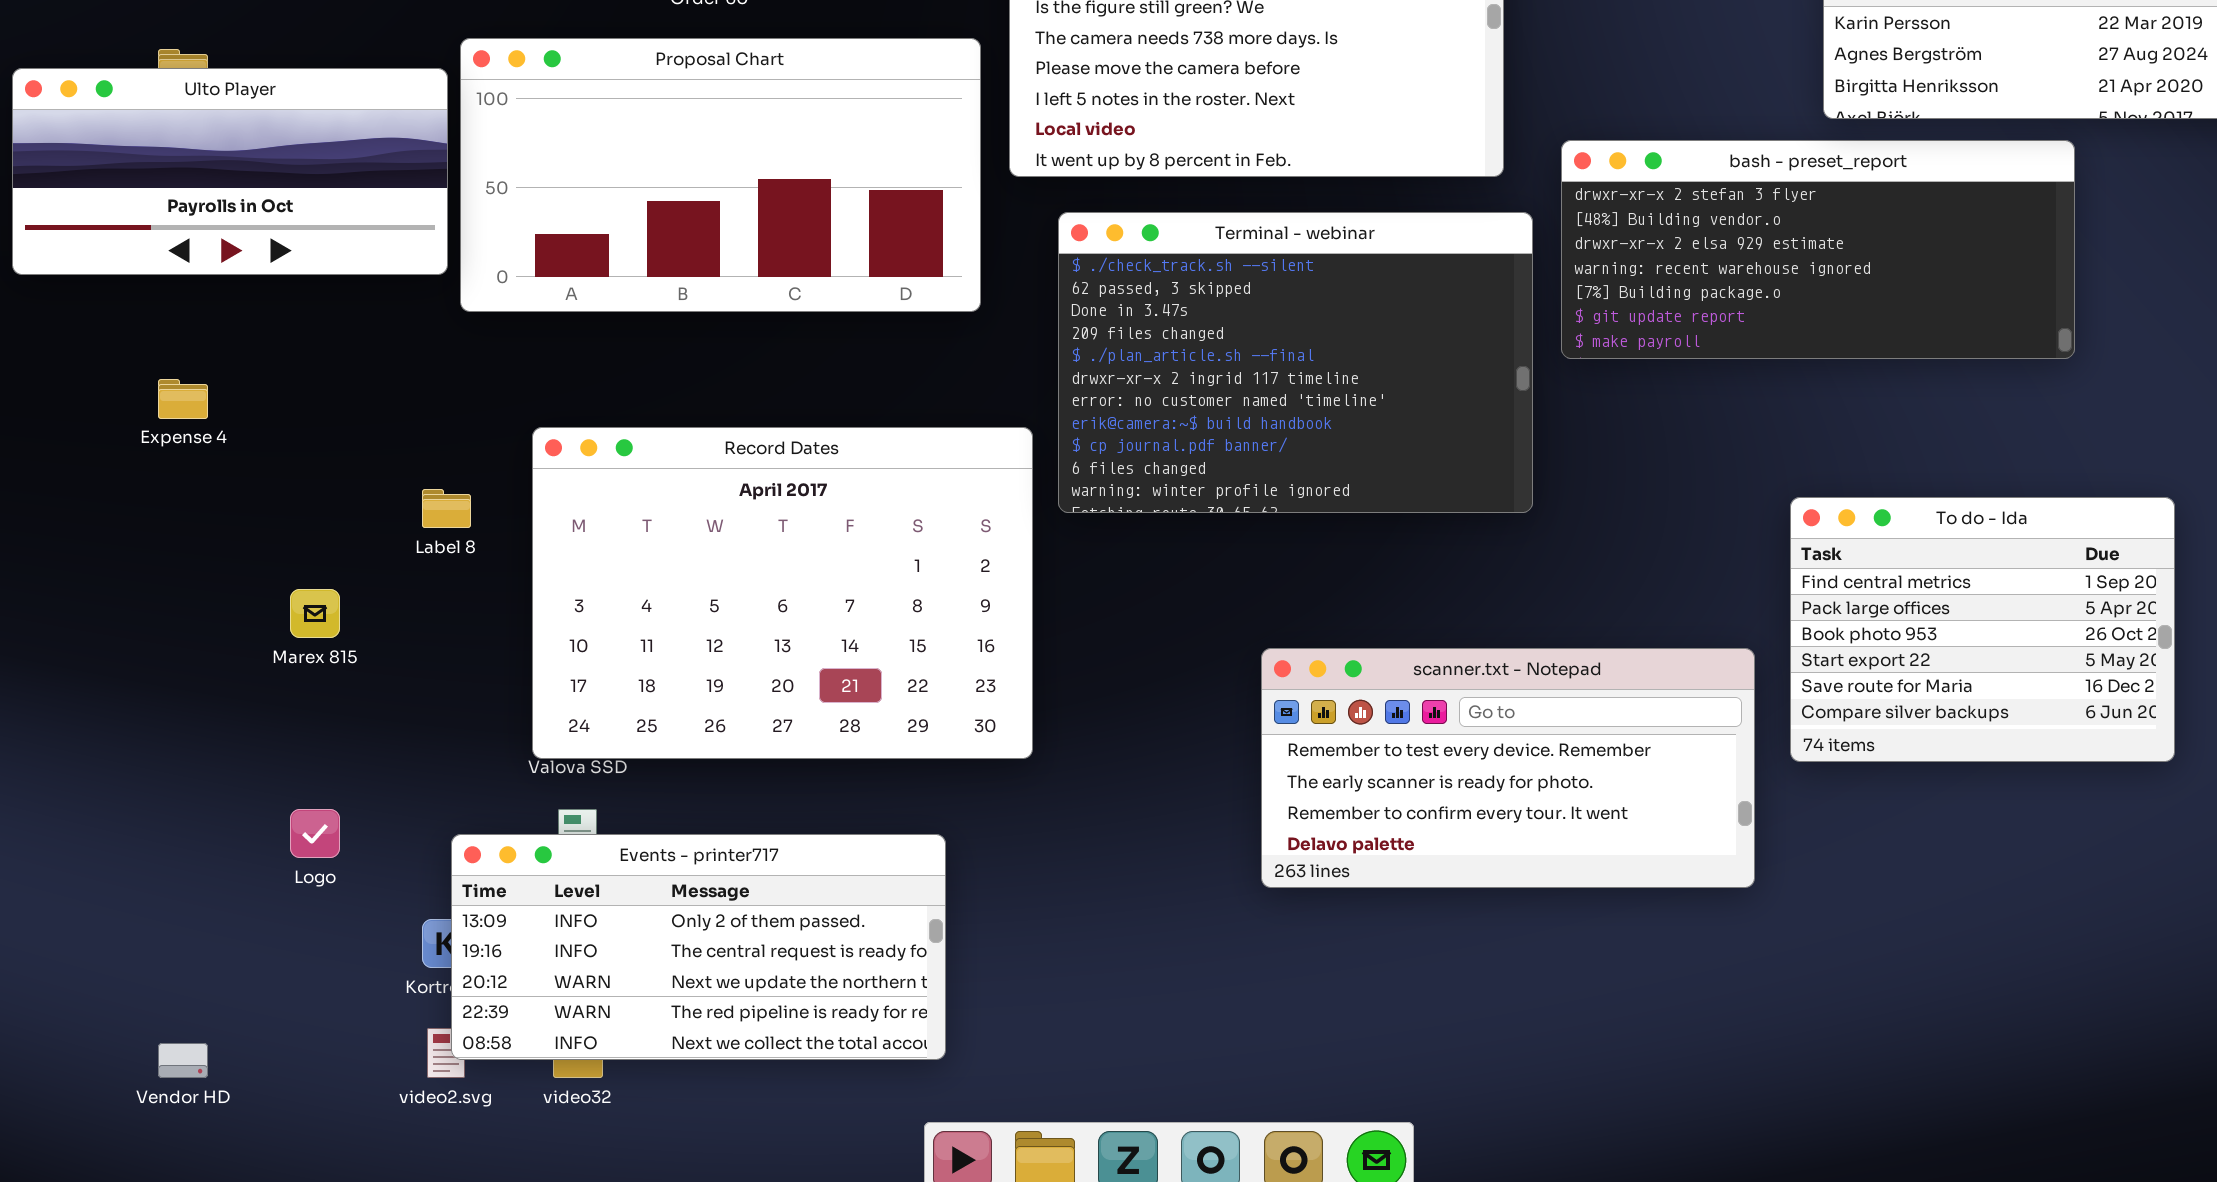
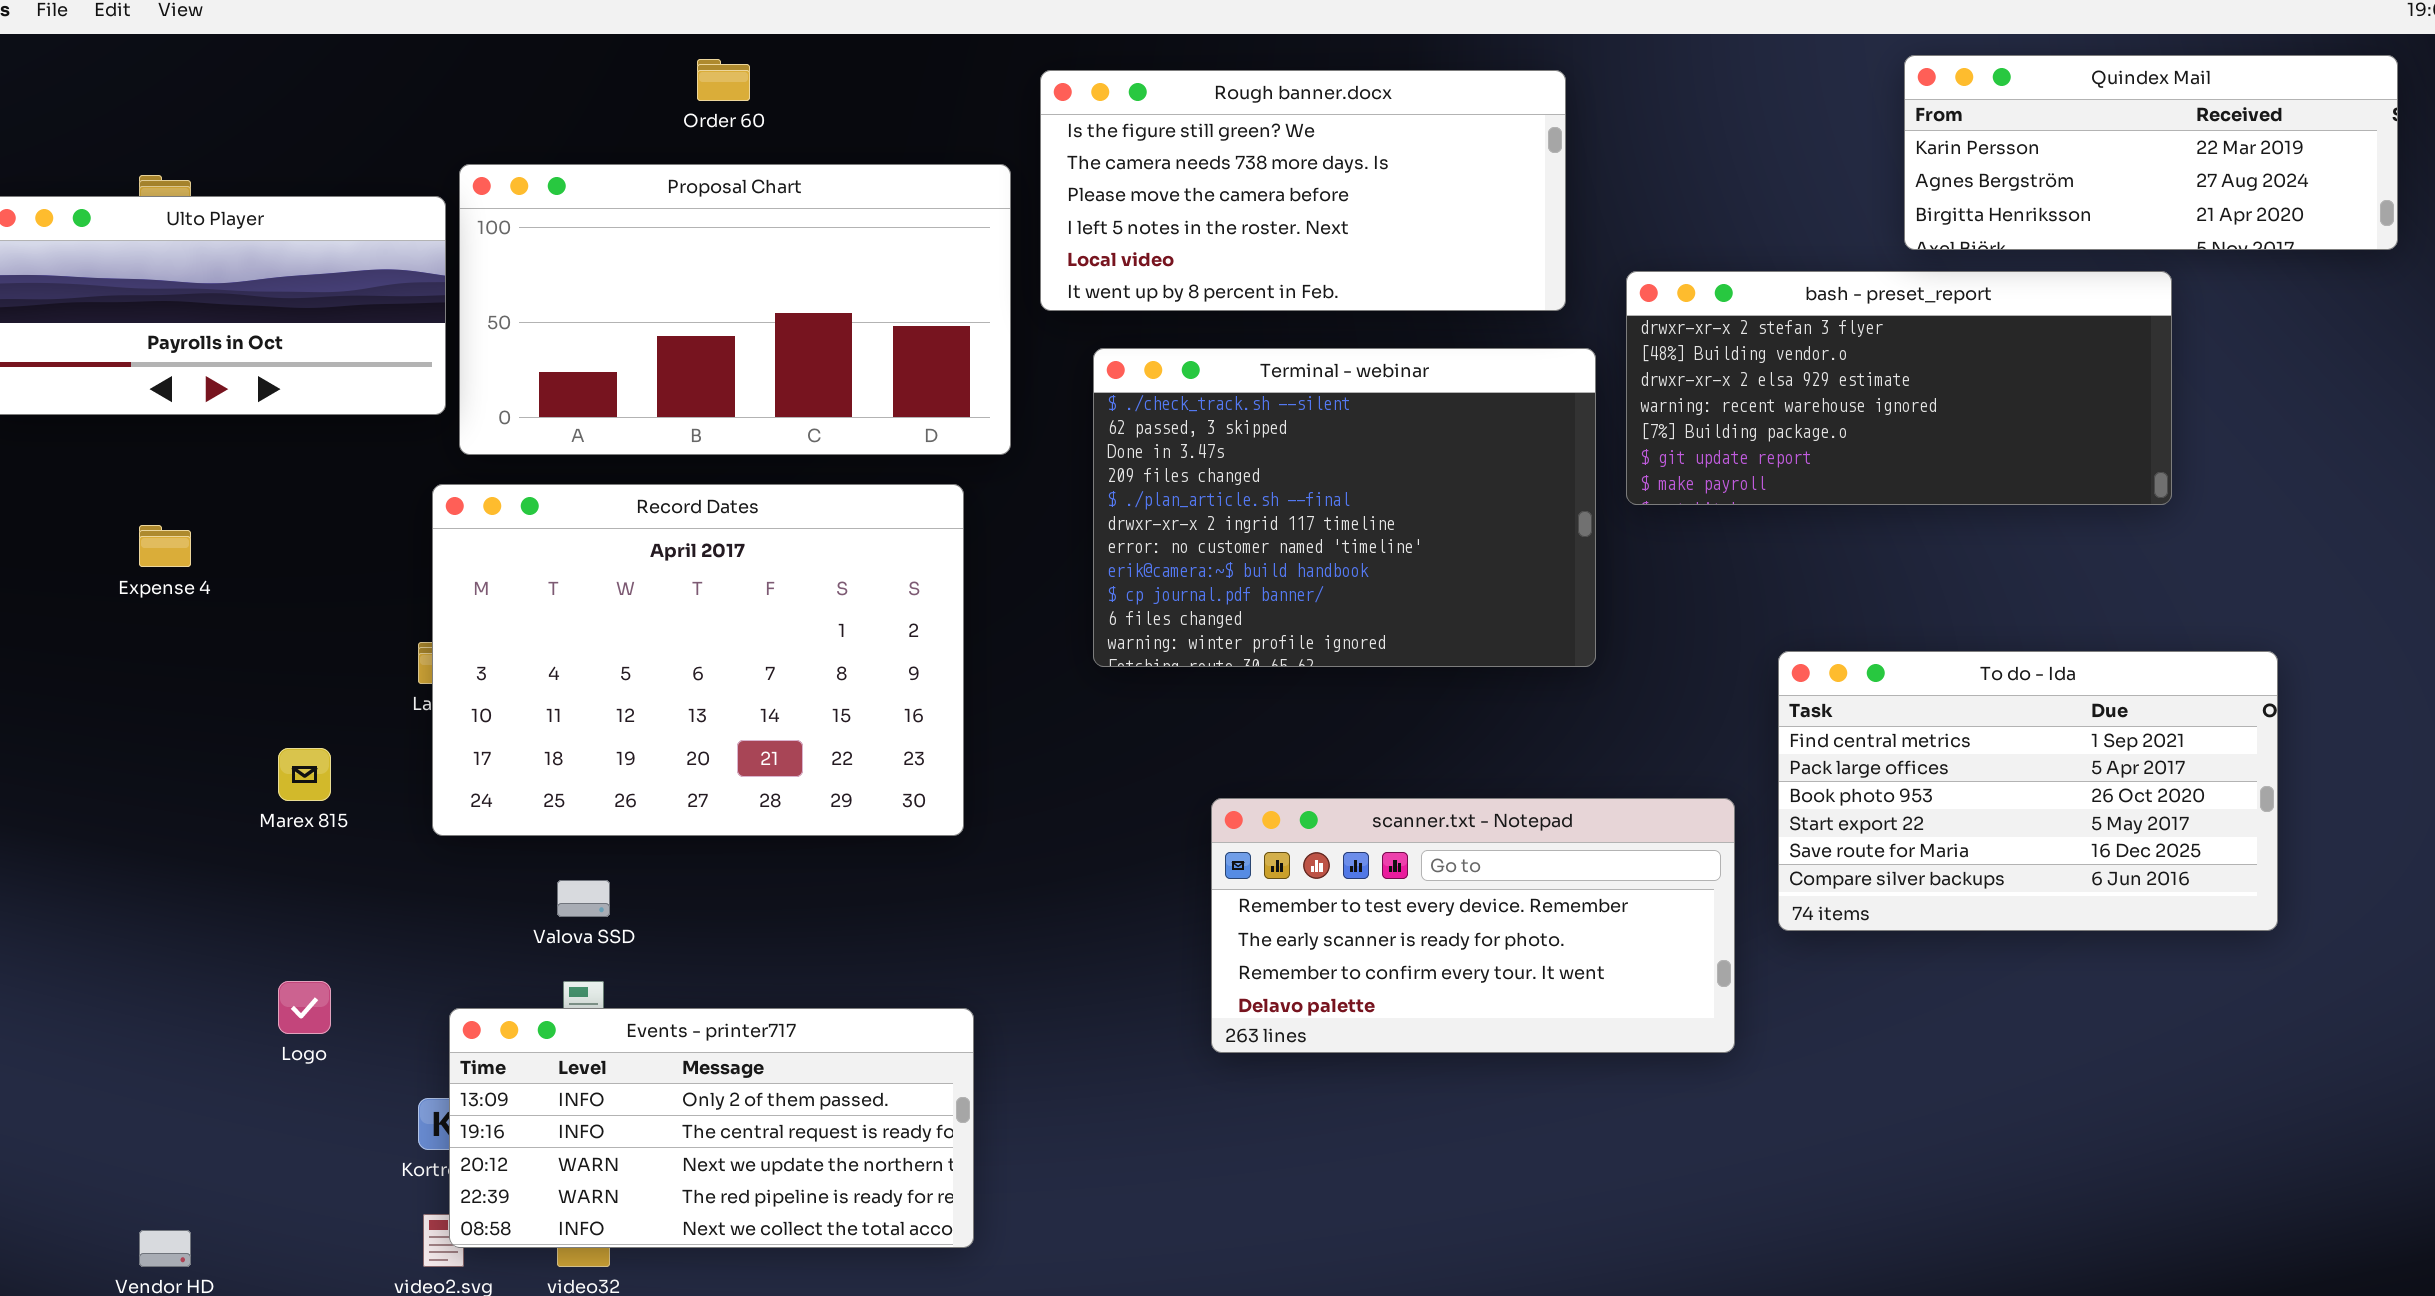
Record Dates: [532,427,1033,759] -> [432,484,964,836], moved
To do - Ida: [1790,497,2175,762] -> [1778,651,2278,931], resized
scanner.txt - Notepad: [1261,648,1755,888] -> [1211,798,1735,1053], moved

